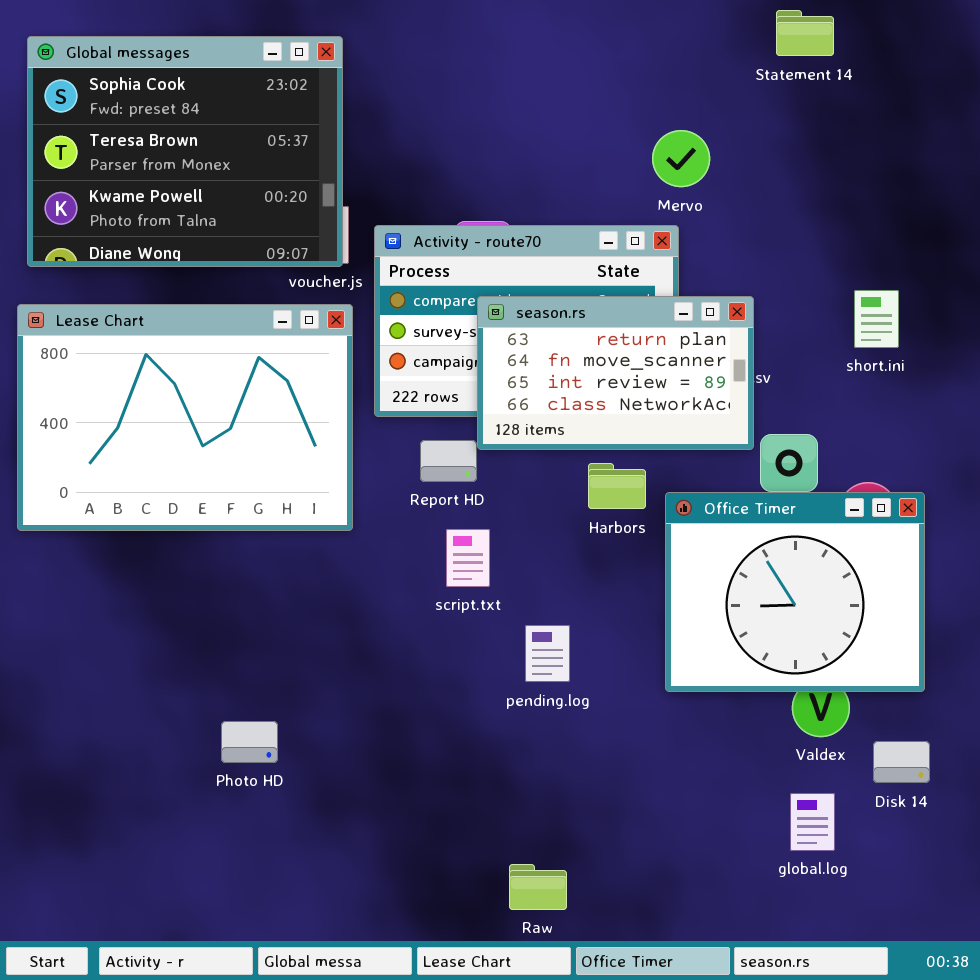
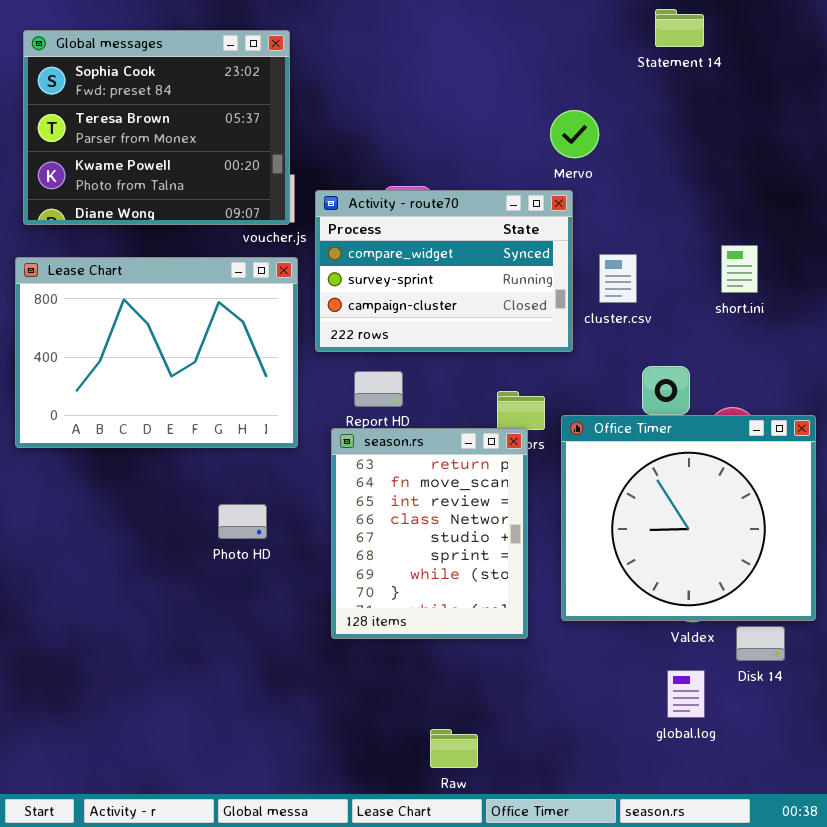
season.rs: [477,296,754,450] -> [331,428,528,639], moved, resized
Office Timer: [665,492,925,692] -> [561,415,816,621], resized
Photo HD: [221,721,278,763] -> [218,504,267,539], moved

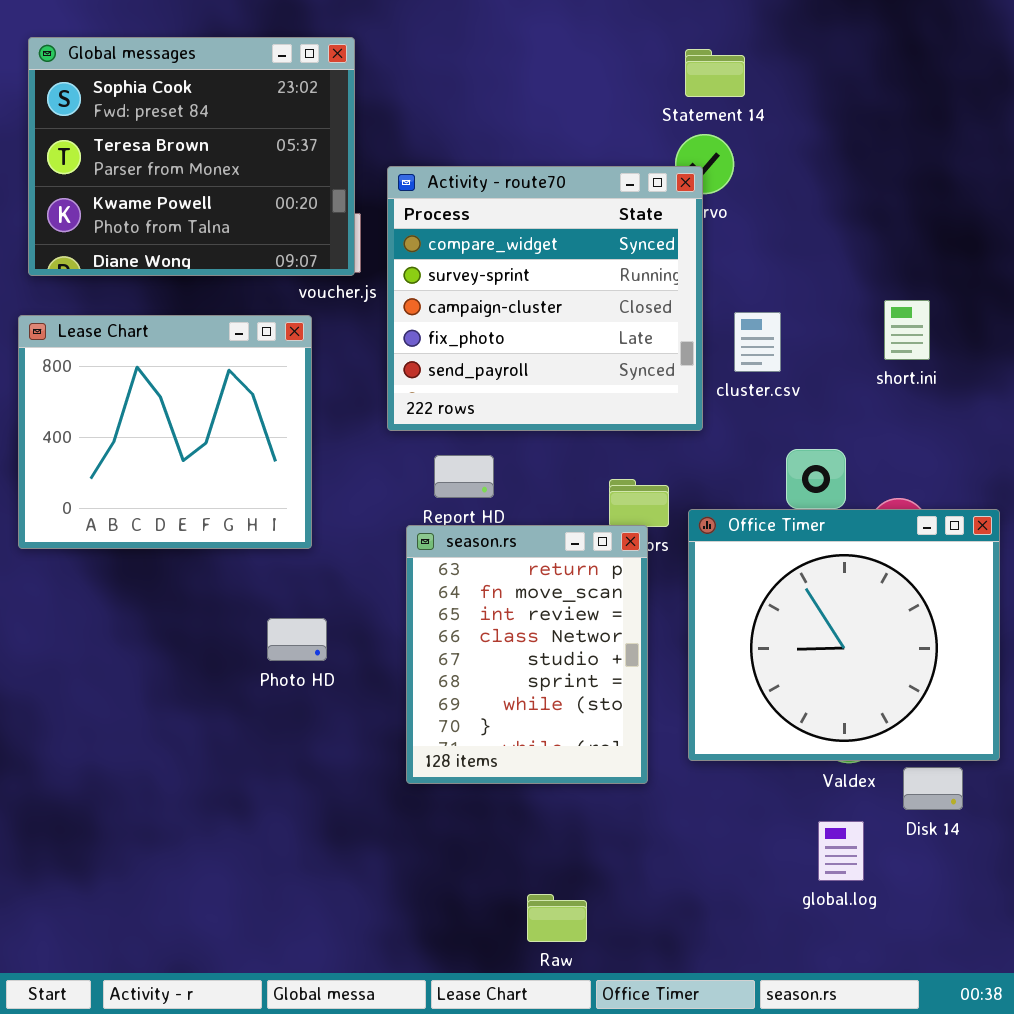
Statement 14: [655,9,704,47] -> [685,49,745,97], moved
Activity - route70: [315,190,573,352] -> [387,166,703,431], resized
Lease Chart: [15,257,298,448] -> [18,315,312,549], resized

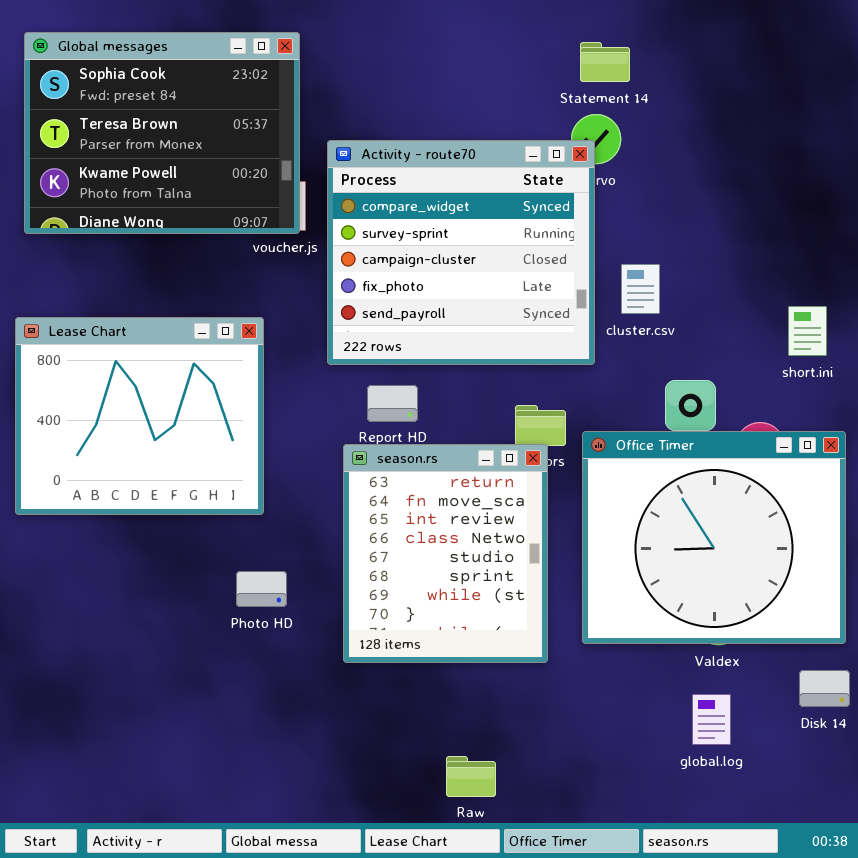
short.ini: [884,300,930,360] -> [788,306,827,356], moved
Lease Chart: [18,315,312,549] -> [15,317,264,515], moved
Photo HD: [267,618,327,661] -> [236,571,287,607], moved
Disk 14: [903,767,963,810] -> [799,670,850,707], moved

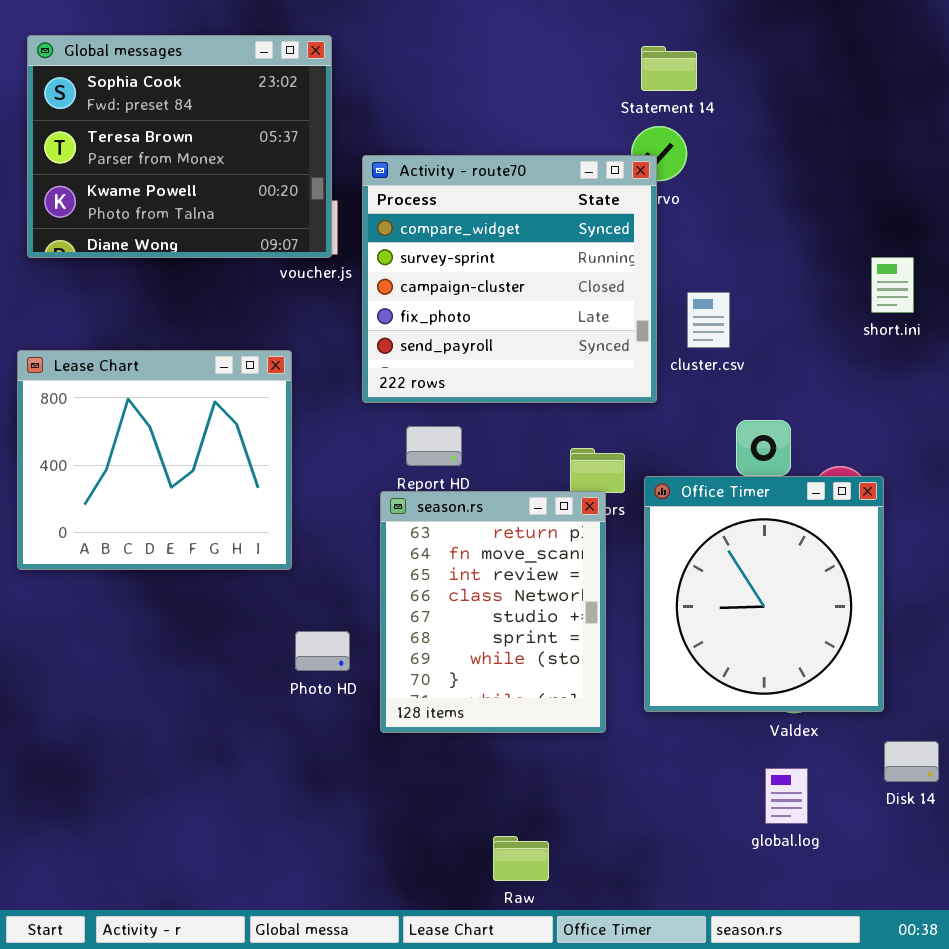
short.ini: [788,306,827,356] -> [871,257,914,313], moved
Office Timer: [582,431,846,644] -> [644,476,884,712], resized
Photo HD: [236,571,287,607] -> [295,631,350,671], moved

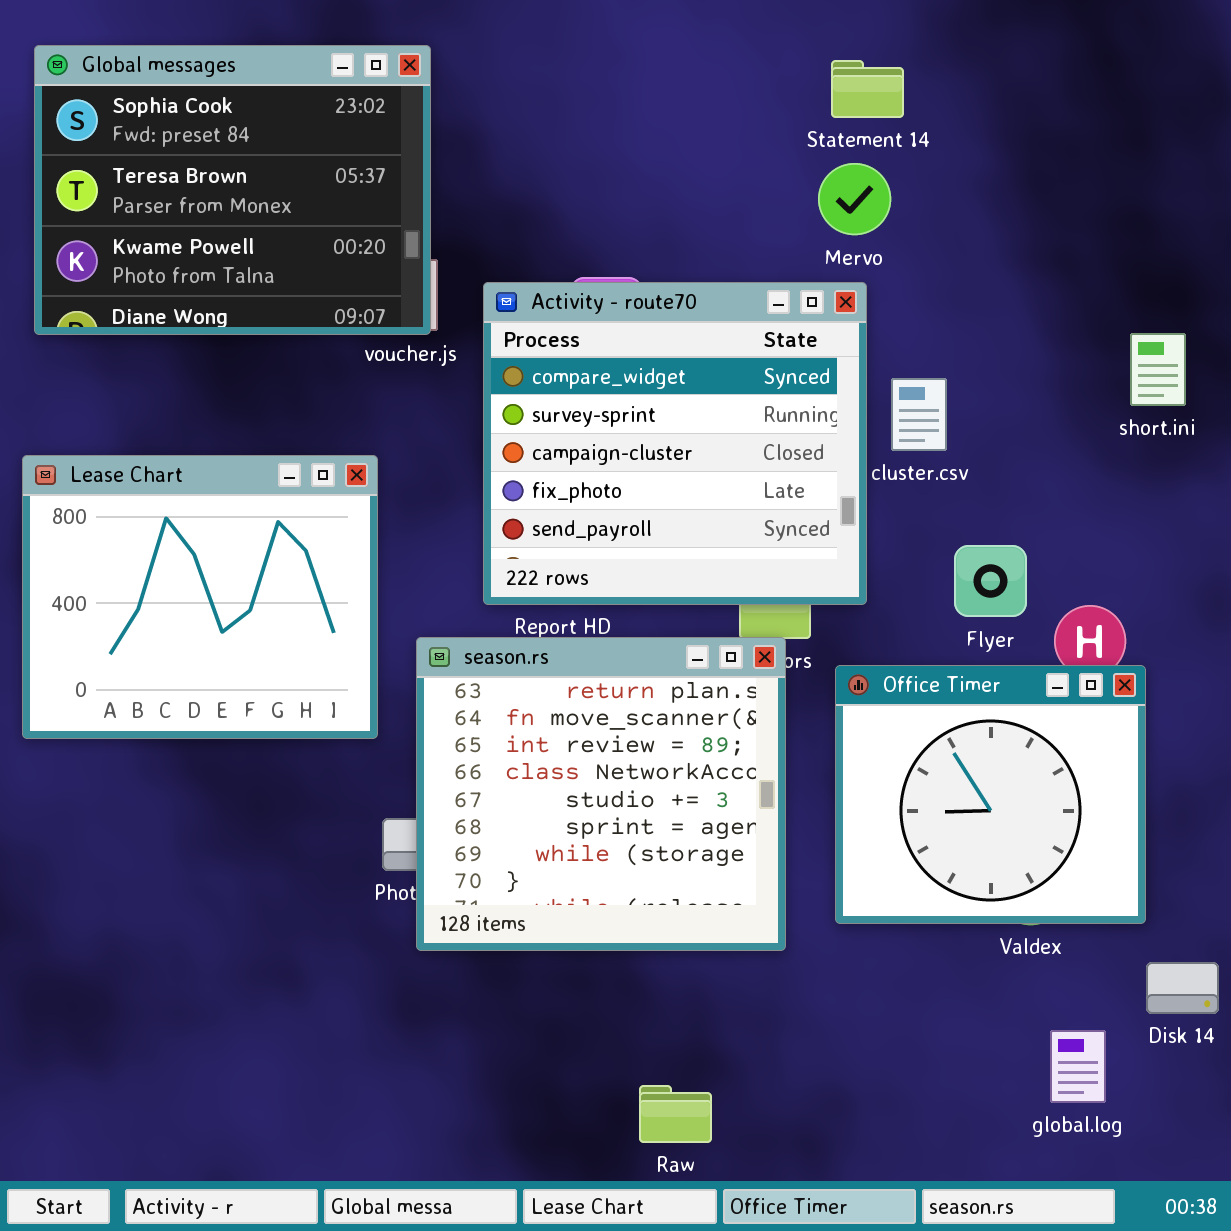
Activity - route70: [362,155,657,403] -> [483,282,867,605], moved
Office Timer: [644,476,884,712] -> [835,665,1146,924], resized
season.rs: [380,491,606,733] -> [416,637,786,951], resized
global.log: [765,768,808,824] -> [1050,1030,1106,1103], moved

